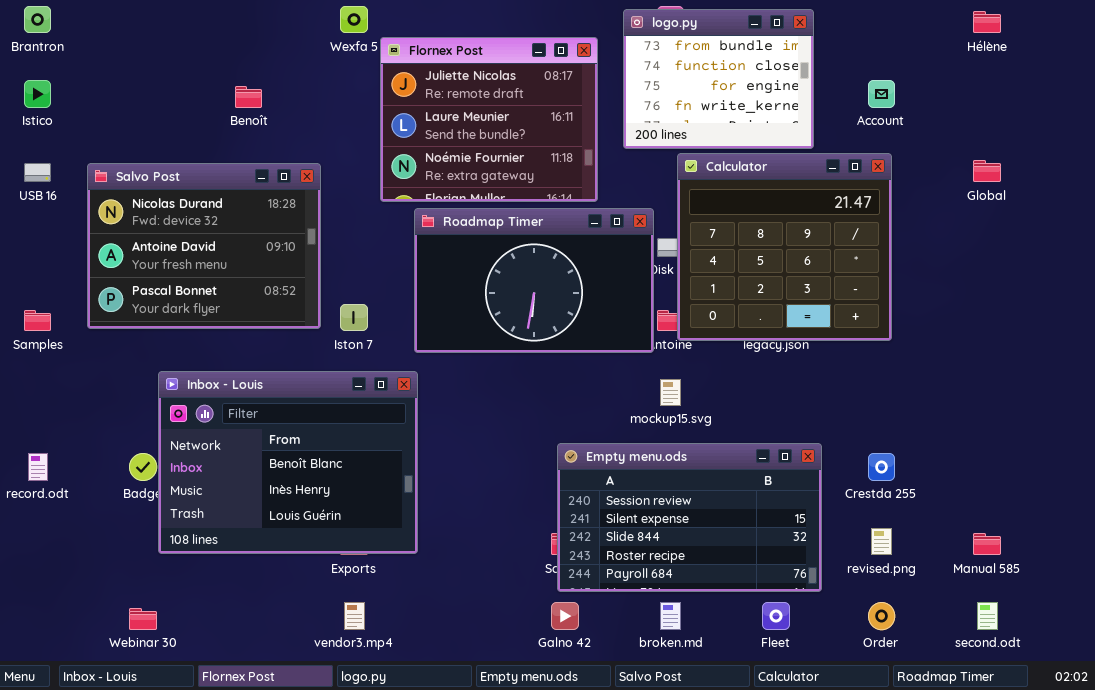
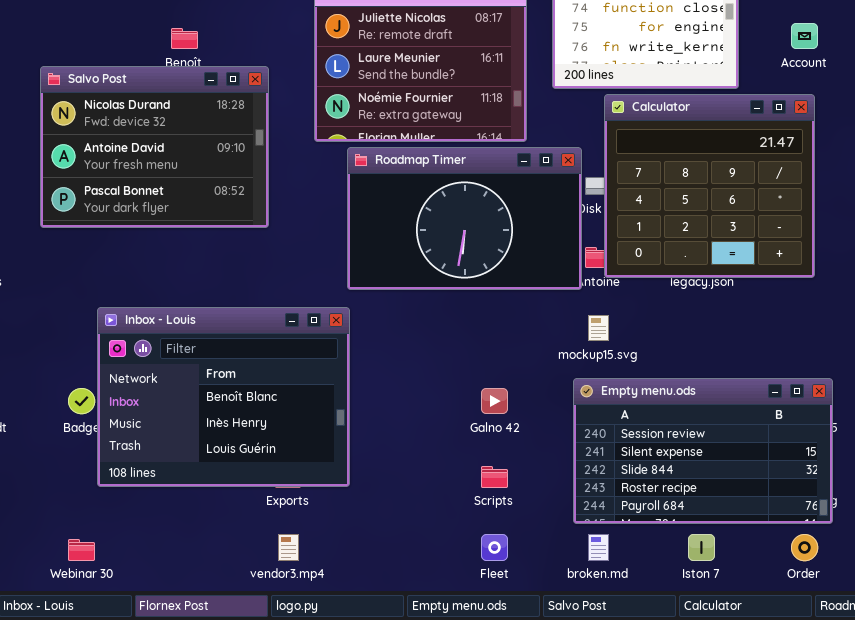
Salvo Post: [87,163,321,329] -> [40,66,269,228], moved
Iston 7: [340,304,368,331] -> [688,534,715,561], moved
Empty menu.ods: [557,443,822,592] -> [573,378,833,524], moved
Galno 42: [551,602,579,630] -> [481,388,508,414], moved
Fleet: [762,602,790,630] -> [481,534,508,561], moved

